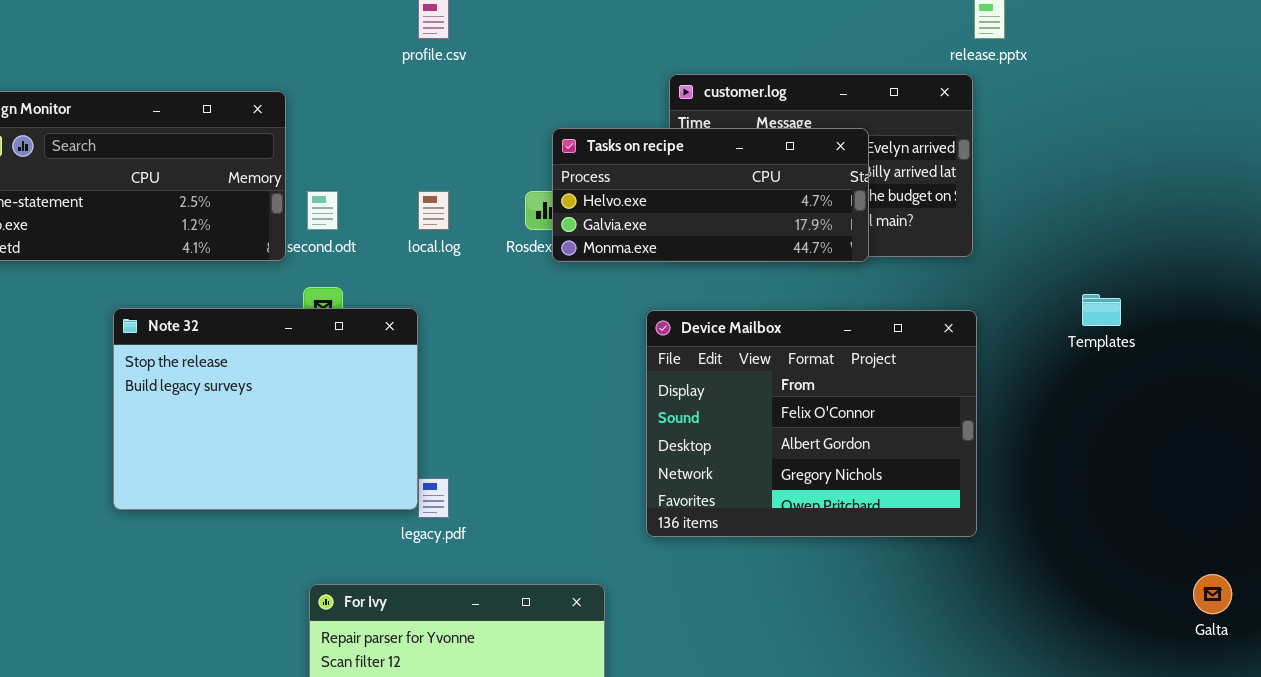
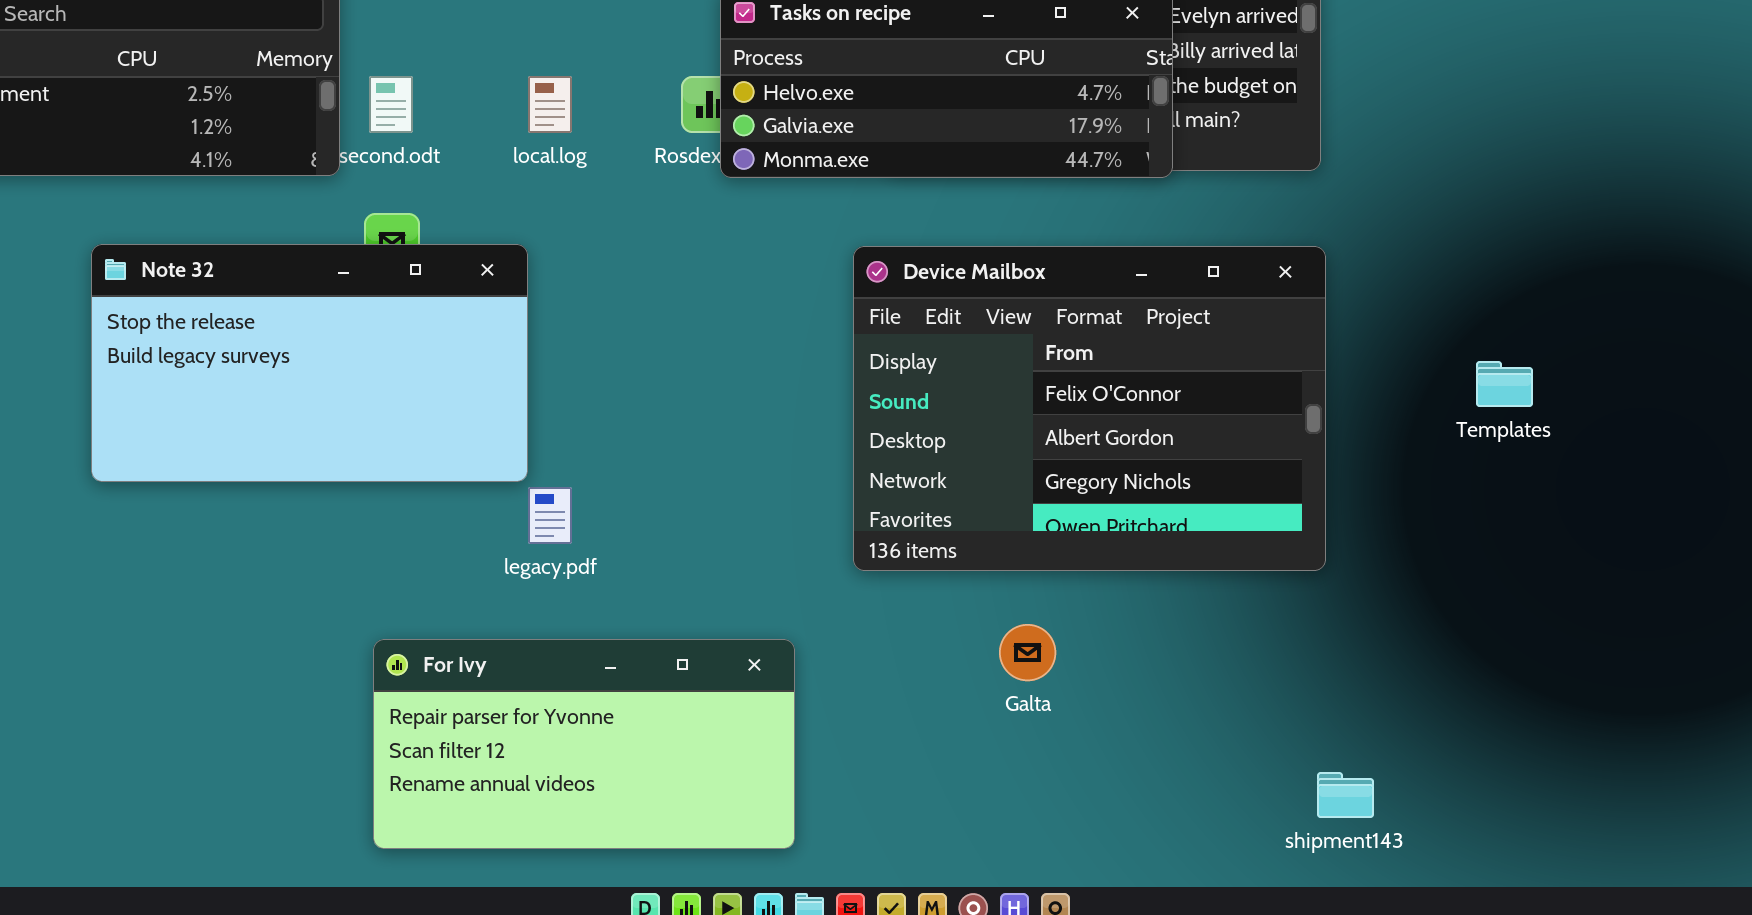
Templates: [1082,294,1121,326] -> [1476,361,1533,407], moved
Note 32: [113,308,418,510] -> [91,244,528,482], resized
Galta: [1193,574,1232,614] -> [999,624,1056,681], moved

